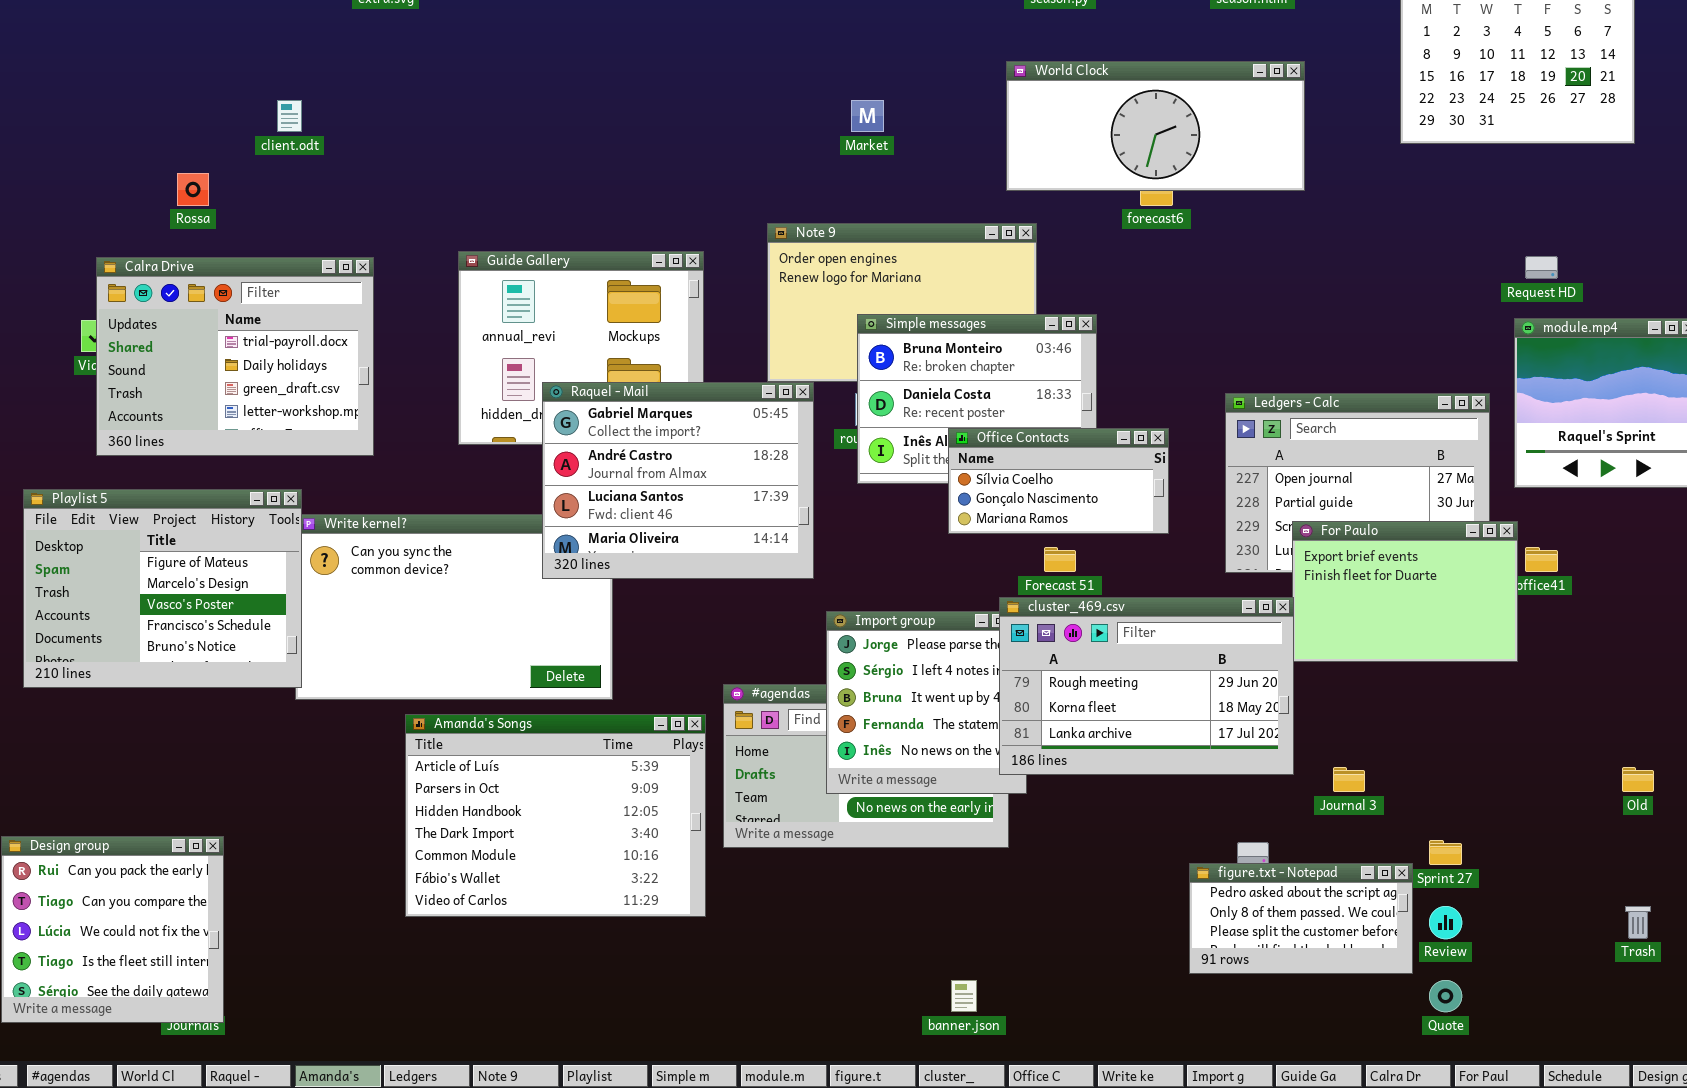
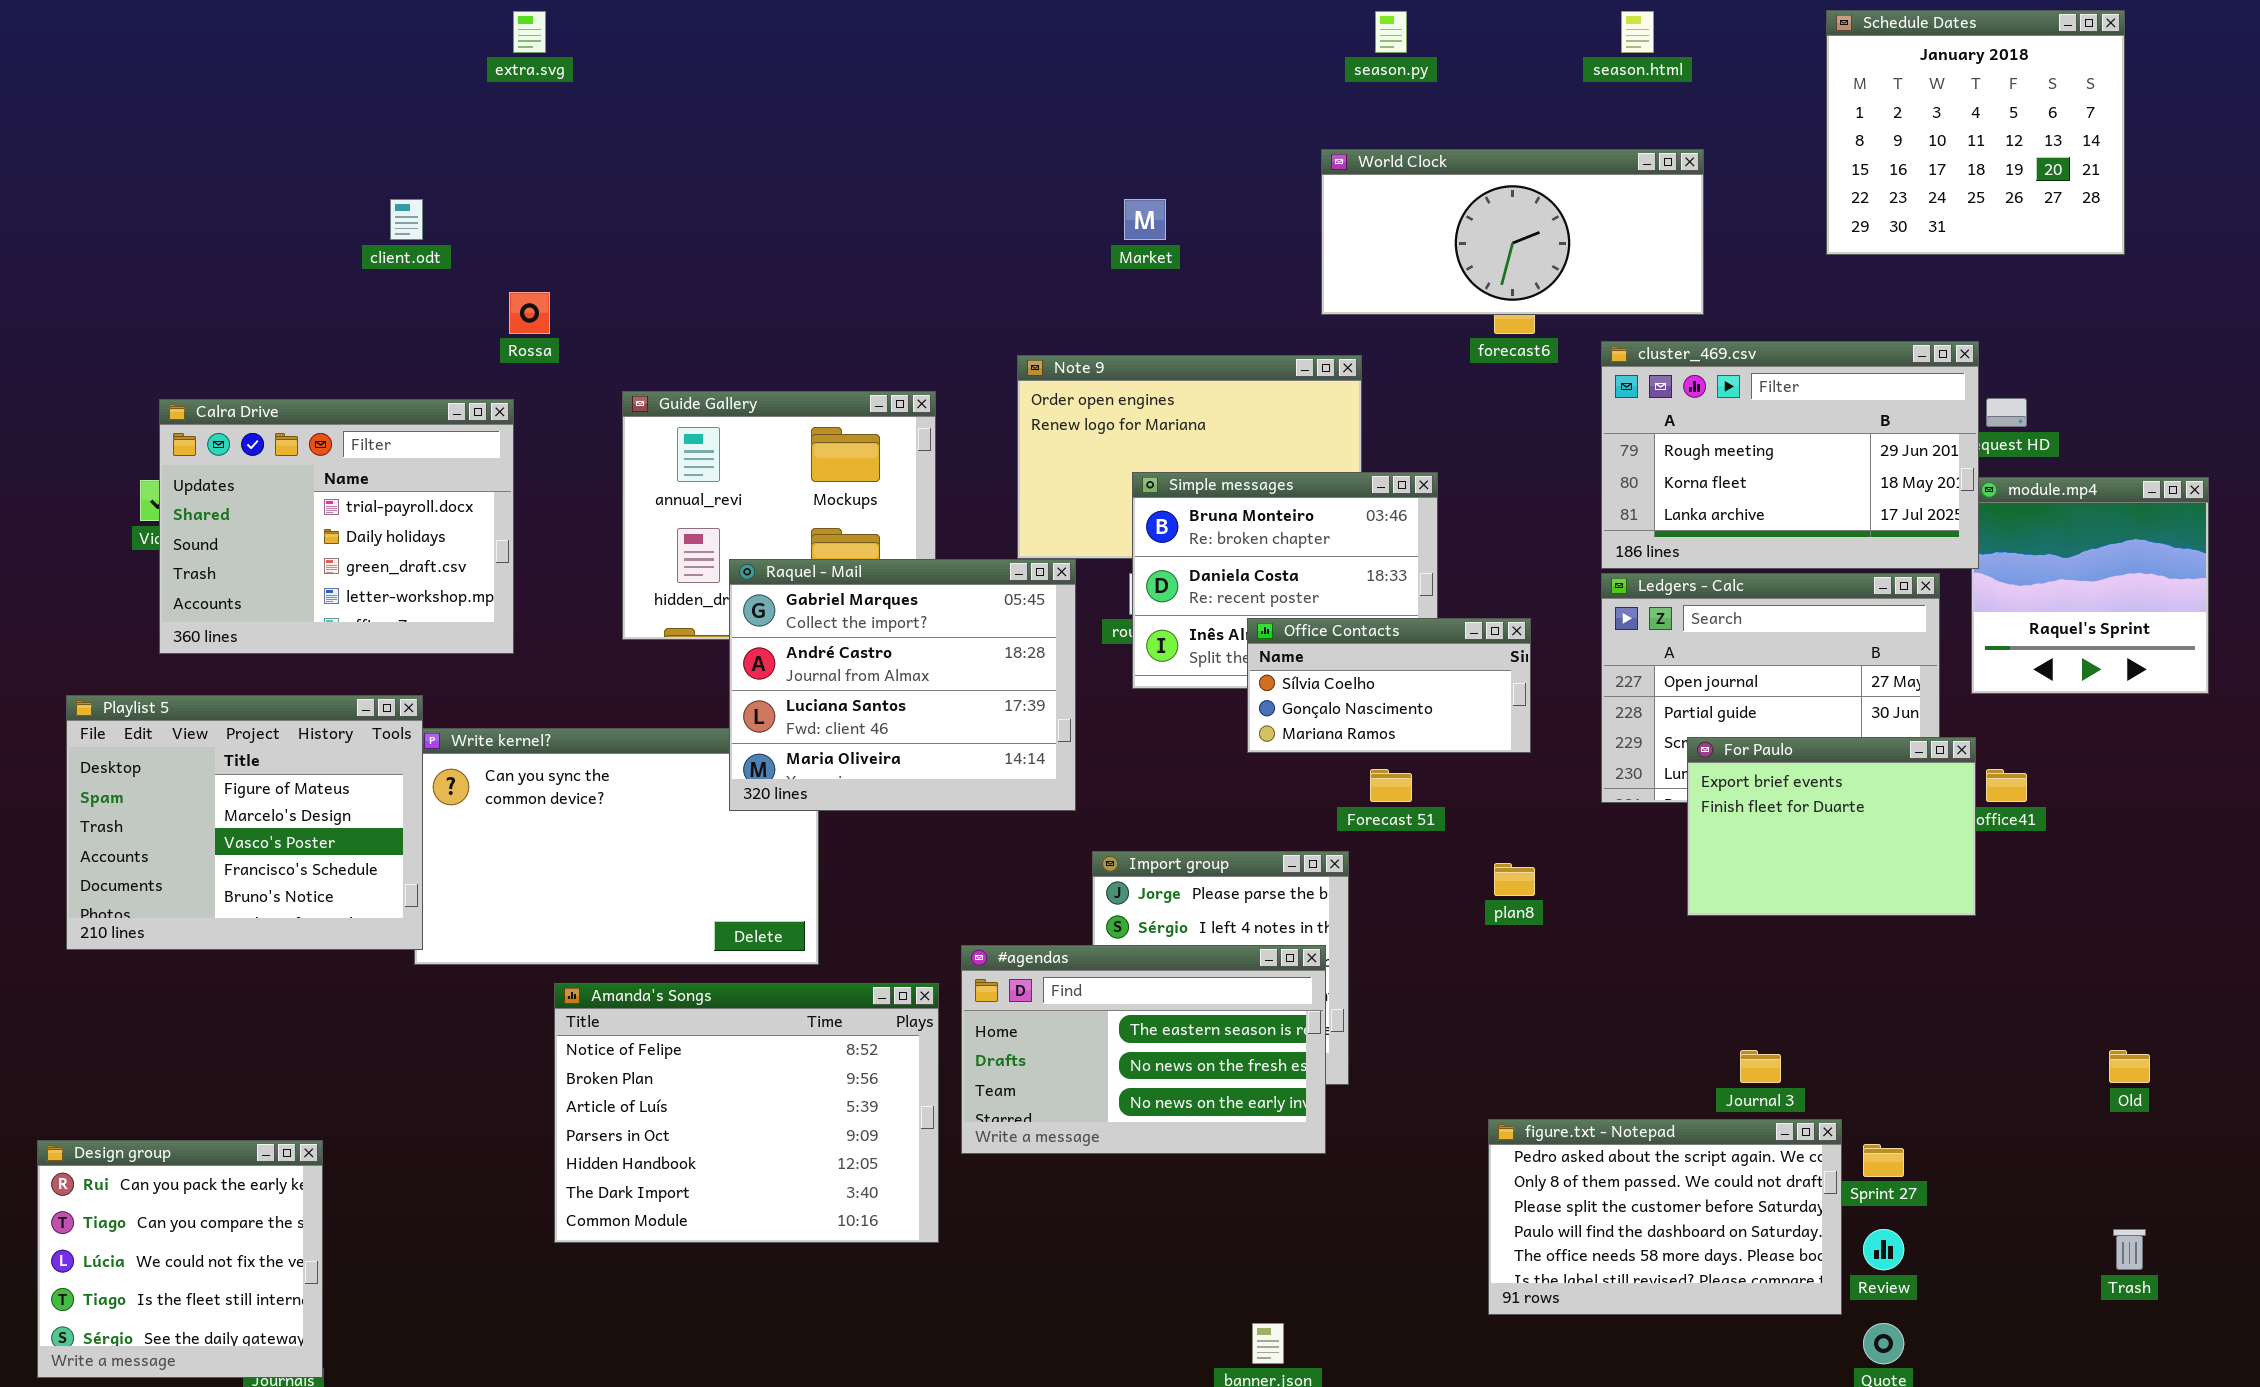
Rossa: [177,173,209,206] -> [509,292,550,334], moved
cluster_469.csv: [999,597,1294,775] -> [1601,341,1979,569], moved
#agendas: [723,684,1009,848] -> [961,945,1326,1154], raised
Amanda's Songs: [405,714,706,917] -> [554,983,939,1243], scrolled up 2 rows
figure.txt - Notepad: [1189,863,1413,974] -> [1488,1119,1842,1315], resized

